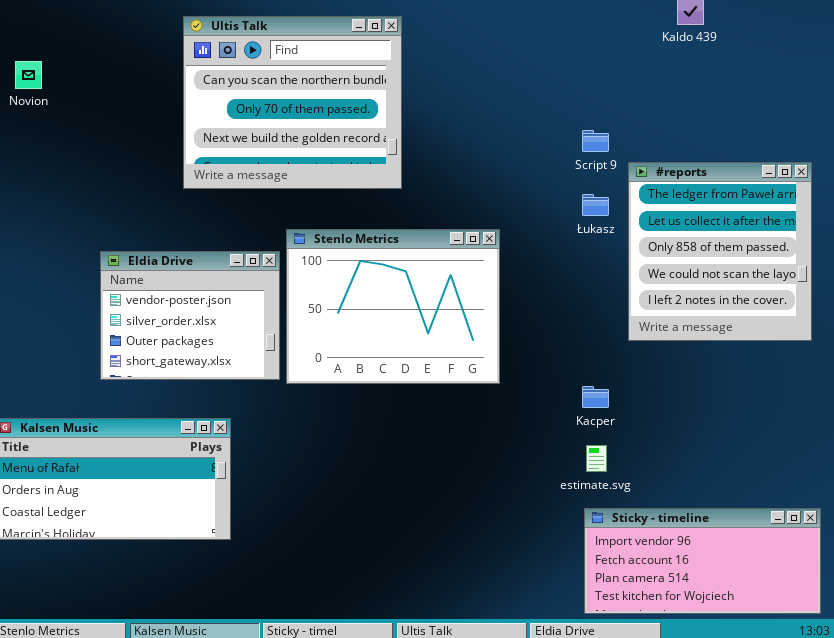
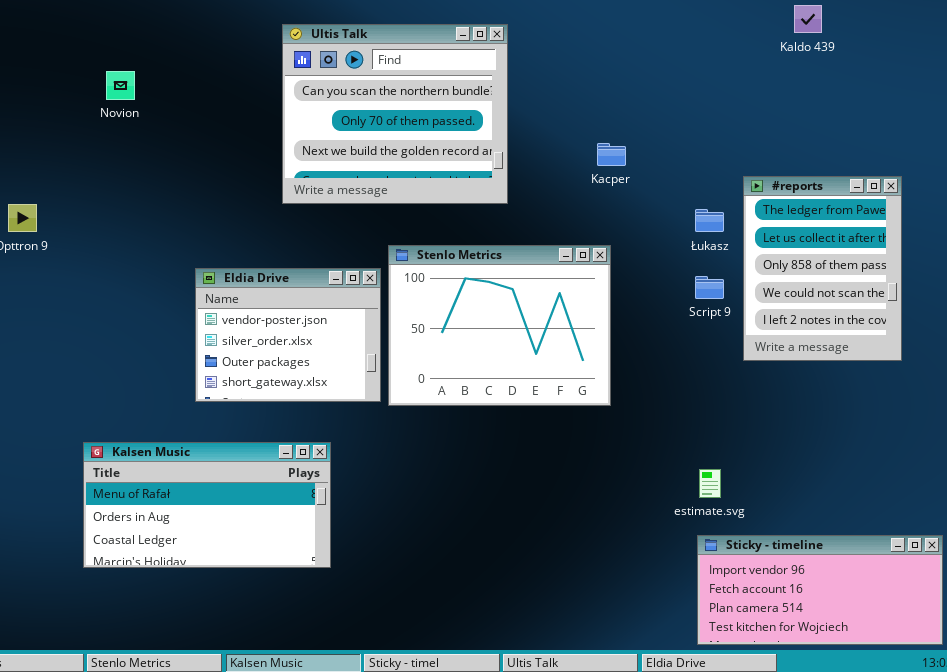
Script 9: [582,130,609,152] -> [695,276,724,299], moved
#reports: [628,162,812,341] -> [743,176,902,361], resized
Kacper: [582,386,609,408] -> [597,143,626,166], moved

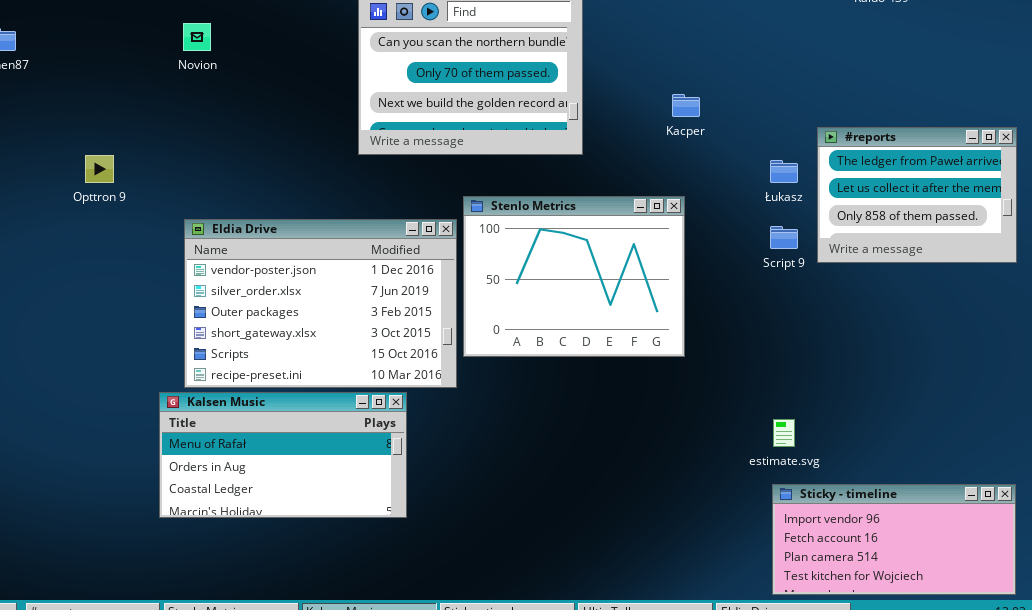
#reports: [743,176,902,361] -> [817,127,1017,263], resized
Eldia Drive: [195,268,381,402] -> [184,219,457,388], resized

